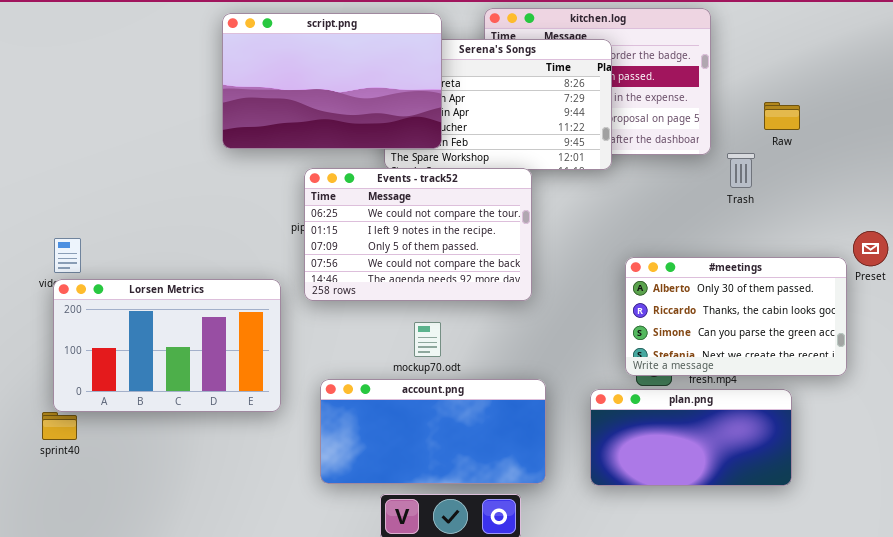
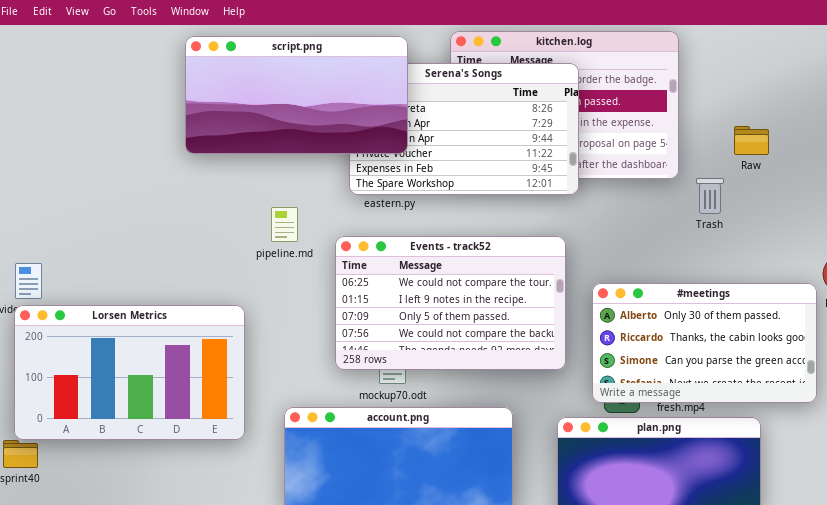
script.png: [222,13,442,149] -> [185,36,408,154], resized
Events - track52: [304,168,532,301] -> [335,236,566,370], moved

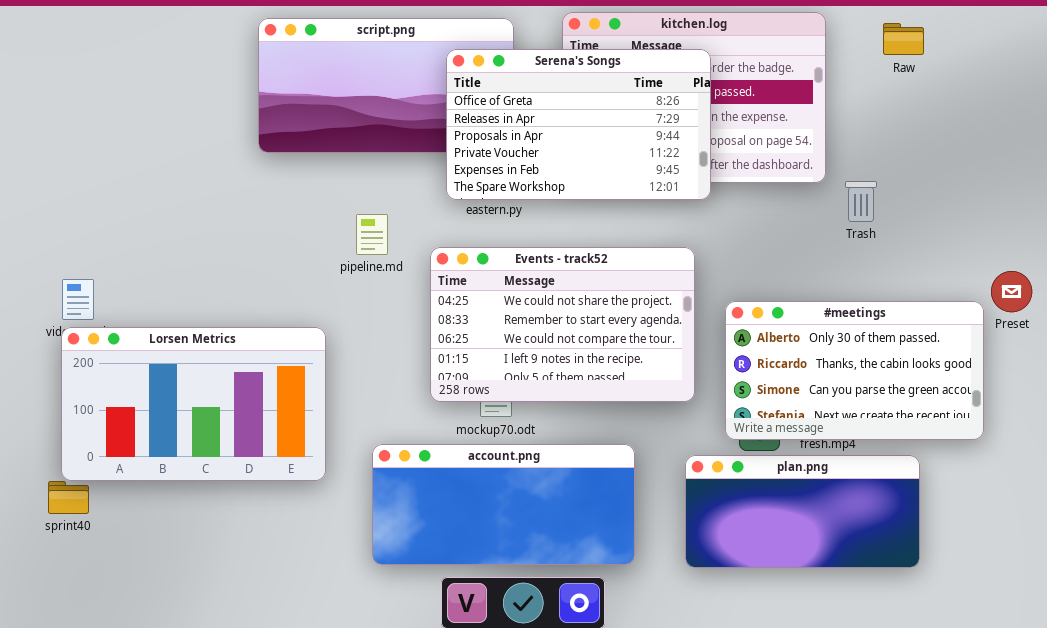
Serena's Songs: [349,63,579,195] -> [446,49,711,200], raised
Raw: [734,126,769,155] -> [883,23,924,55], moved
Events - track52: [335,236,566,370] -> [430,247,695,402], scrolled up 2 rows

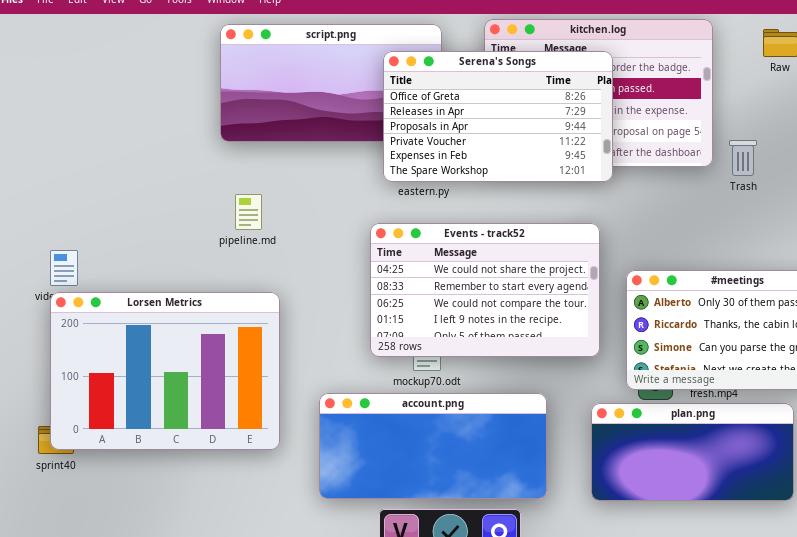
Trash: [845,181,877,222] -> [729,140,757,176], moved
pipeline.md: [356,214,388,255] -> [235,194,262,230], moved
Lorsen Metrics: [61,327,326,481] -> [50,292,280,450], resized

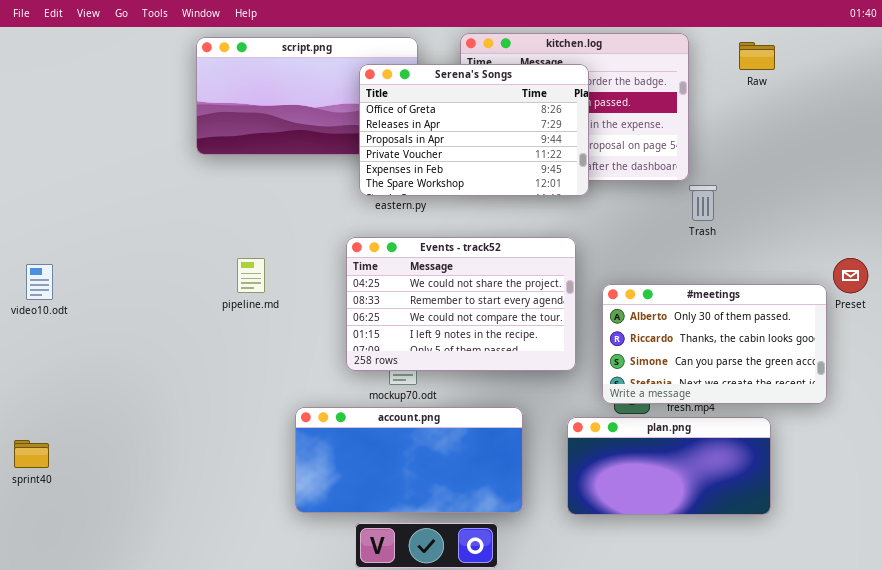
Trash: [729,140,757,176] -> [689,185,717,221], moved
pipeline.md: [235,194,262,230] -> [237,258,265,293], moved
Lorsen Metrics: [50,292,280,450] -> none, closed

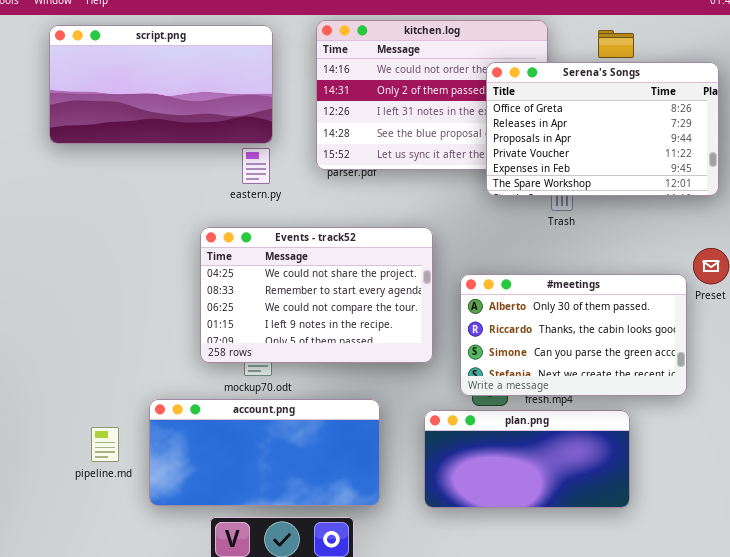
Serena's Songs: [359,64,589,196] -> [486,62,719,196], moved
pipeline.md: [237,258,265,293] -> [91,427,119,462], moved

